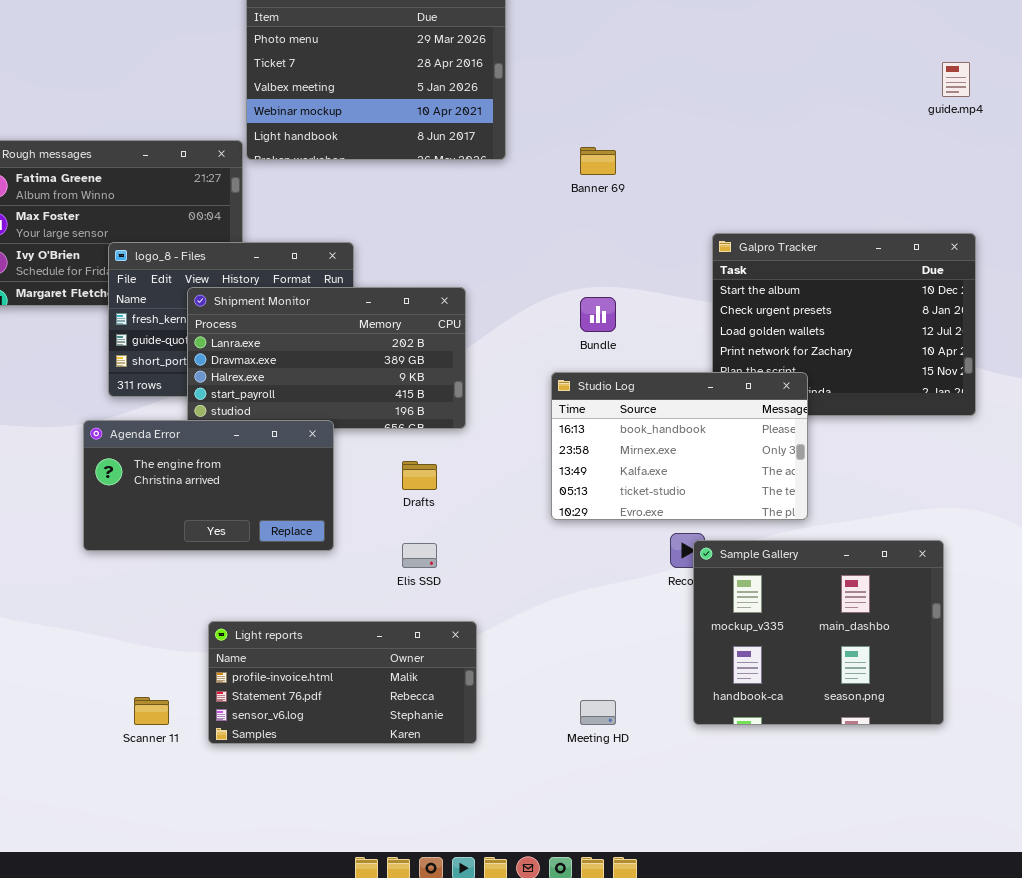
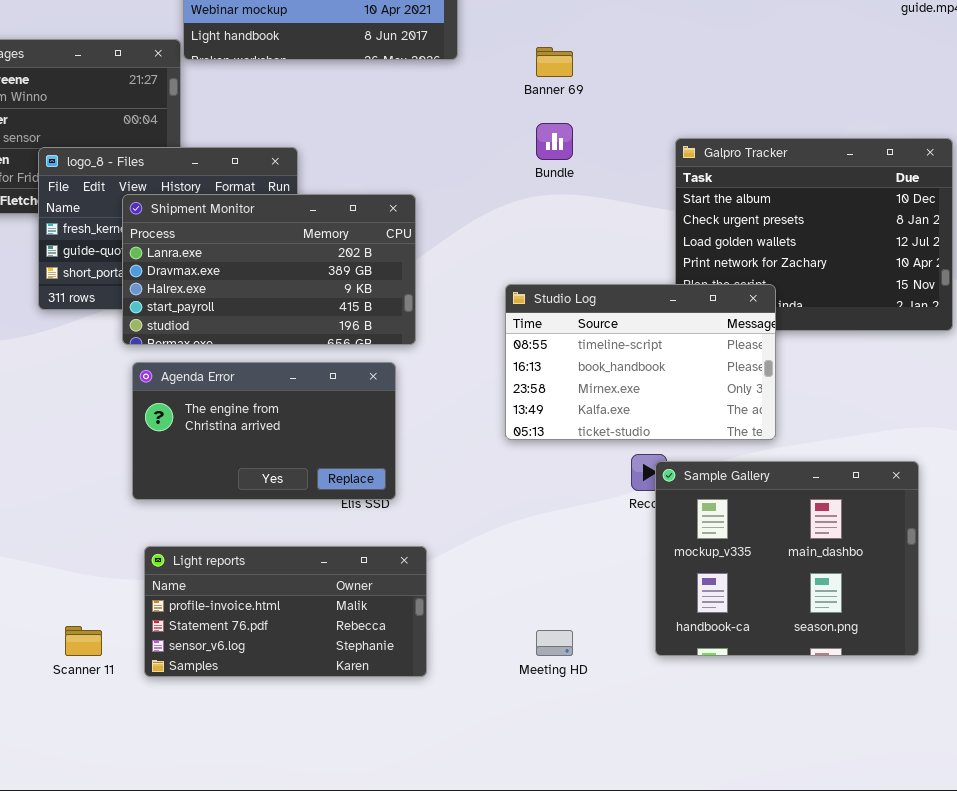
Bundle: [580,297,616,332] -> [536,123,573,160], moved
Studio Log: [551,372,808,520] -> [505,284,776,440], scrolled up 1 row
Agenda Error: [83,420,334,551] -> [132,362,396,500], moved

